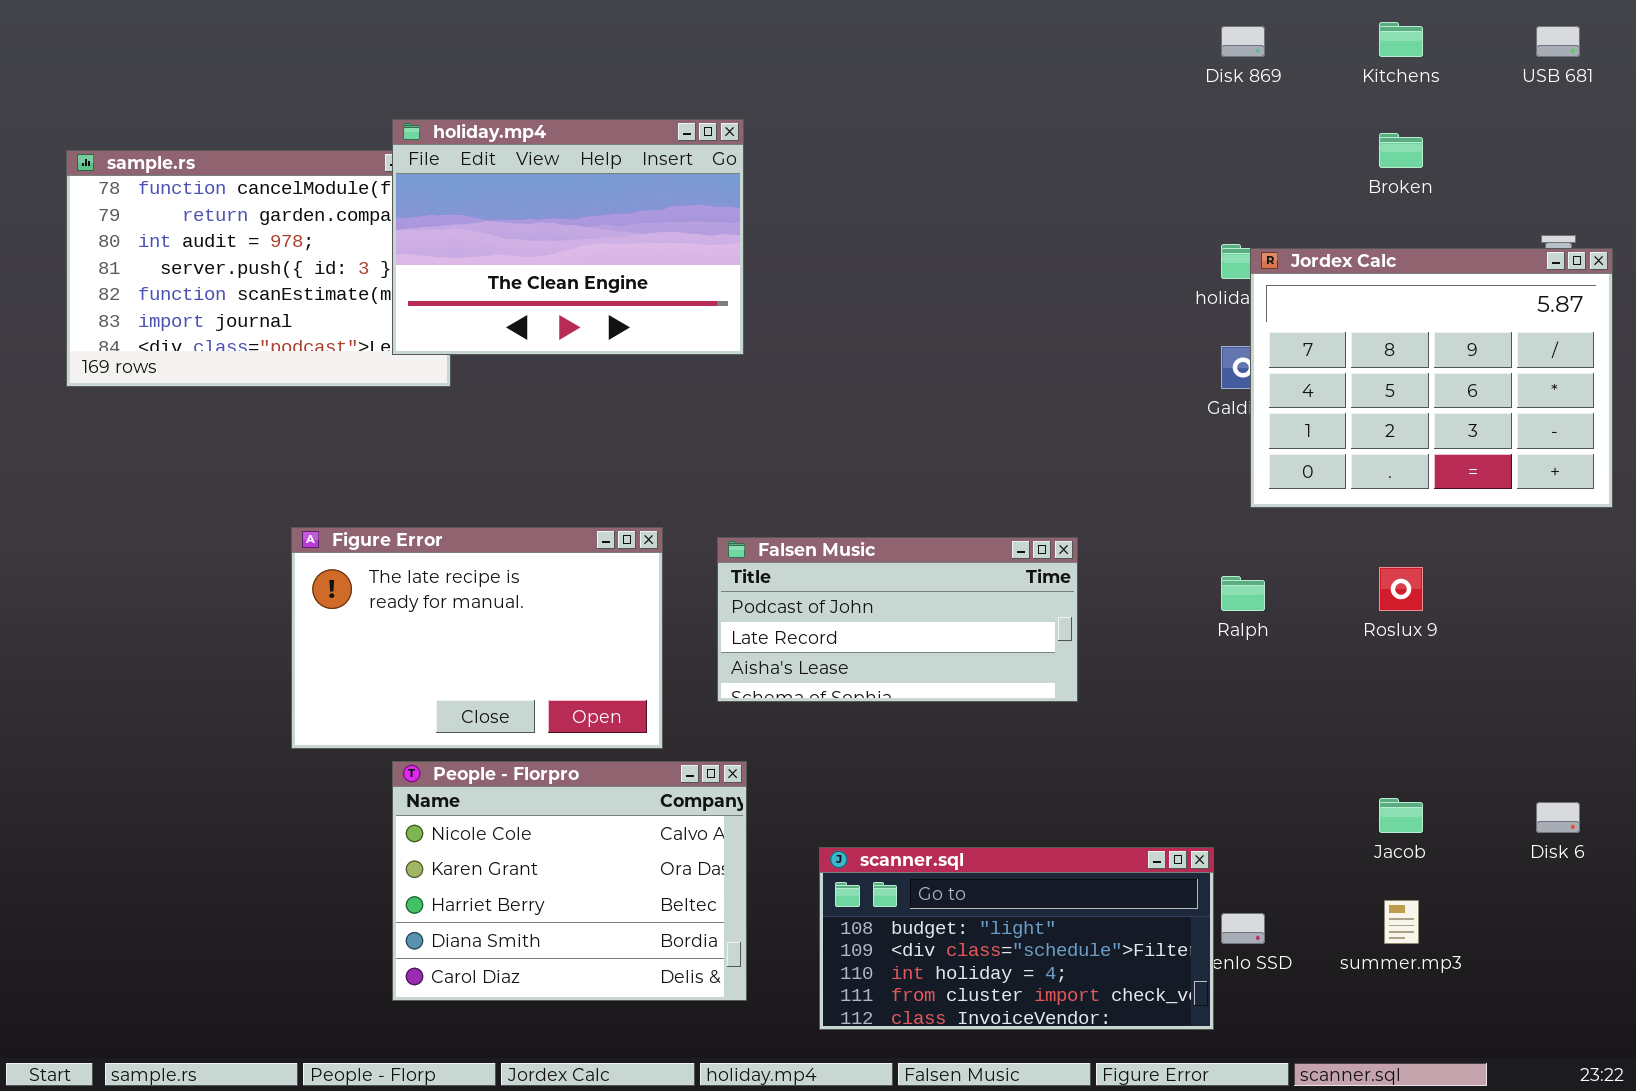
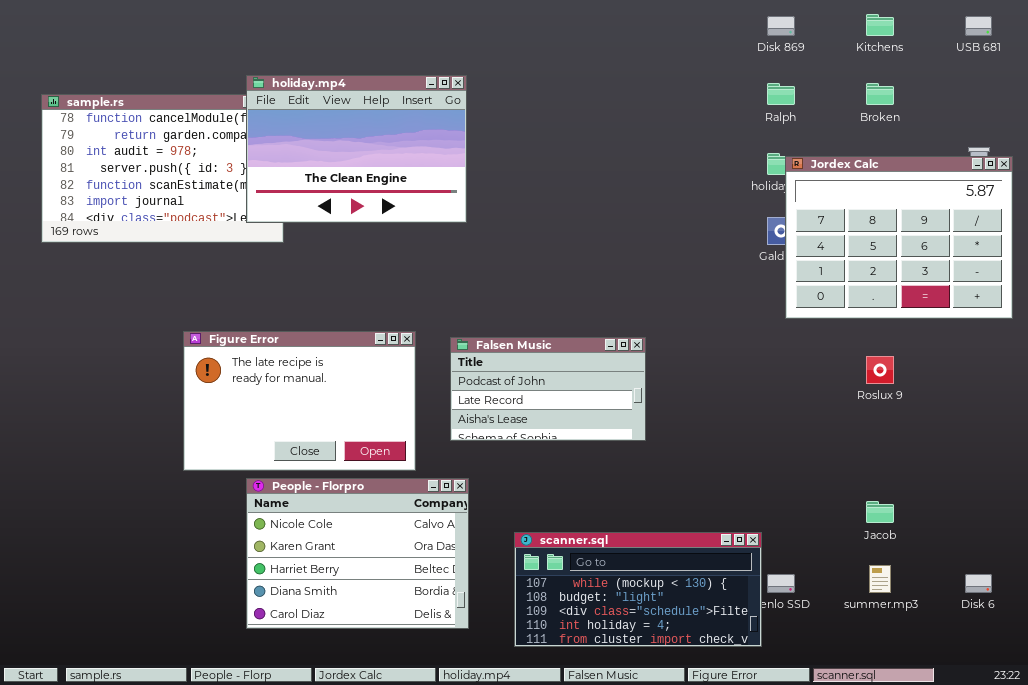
Falsen Music: [717,537,1078,702] -> [450,337,646,441], resized
Ralph: [1221,576,1265,611] -> [767,83,795,105], moved
Disk 6: [1536,802,1580,833] -> [965,574,992,593], moved
scanner.sql: [819,847,1214,1030] -> [514,532,762,647], scrolled up 1 row

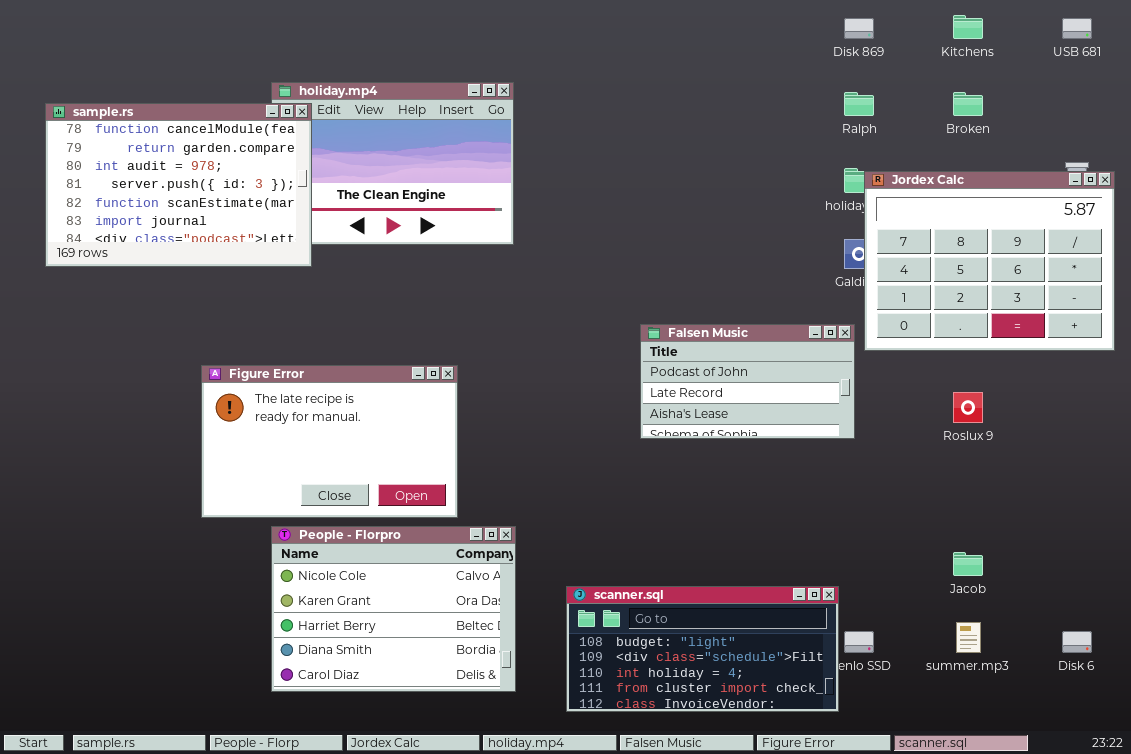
sample.rs: [41,94,284,243] -> [45,103,312,267], raised
Falsen Music: [450,337,646,441] -> [640,324,855,439], moved
scanner.sql: [514,532,762,647] -> [566,586,839,712], scrolled down 1 row

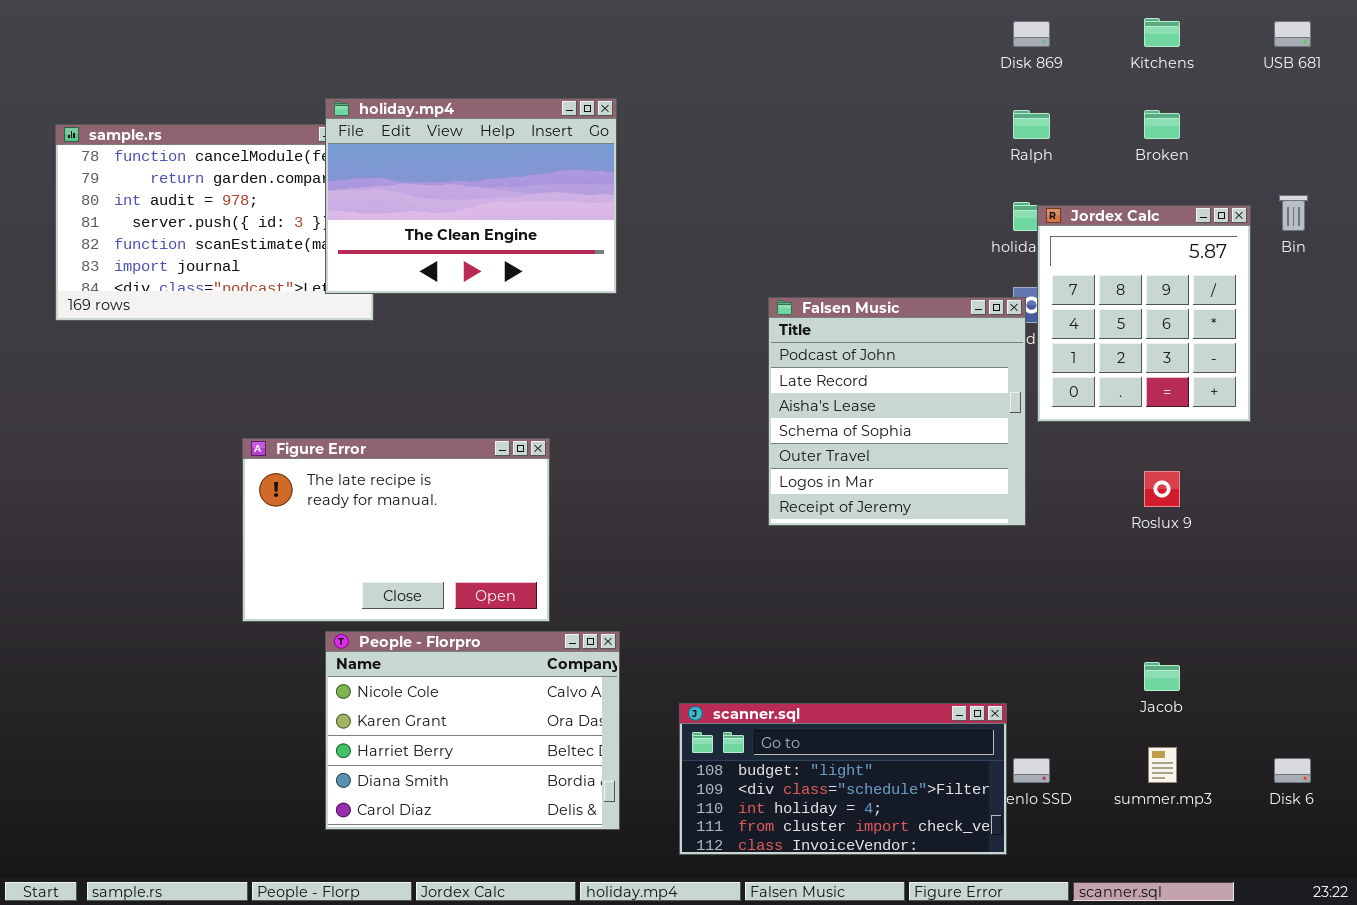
holiday.mp4: [271,82,514,245] -> [325,98,617,294], raised
Jordex Calc: [864,171,1115,351] -> [1037,205,1251,422], resized
Falsen Music: [640,324,855,439] -> [768,297,1026,526], resized

